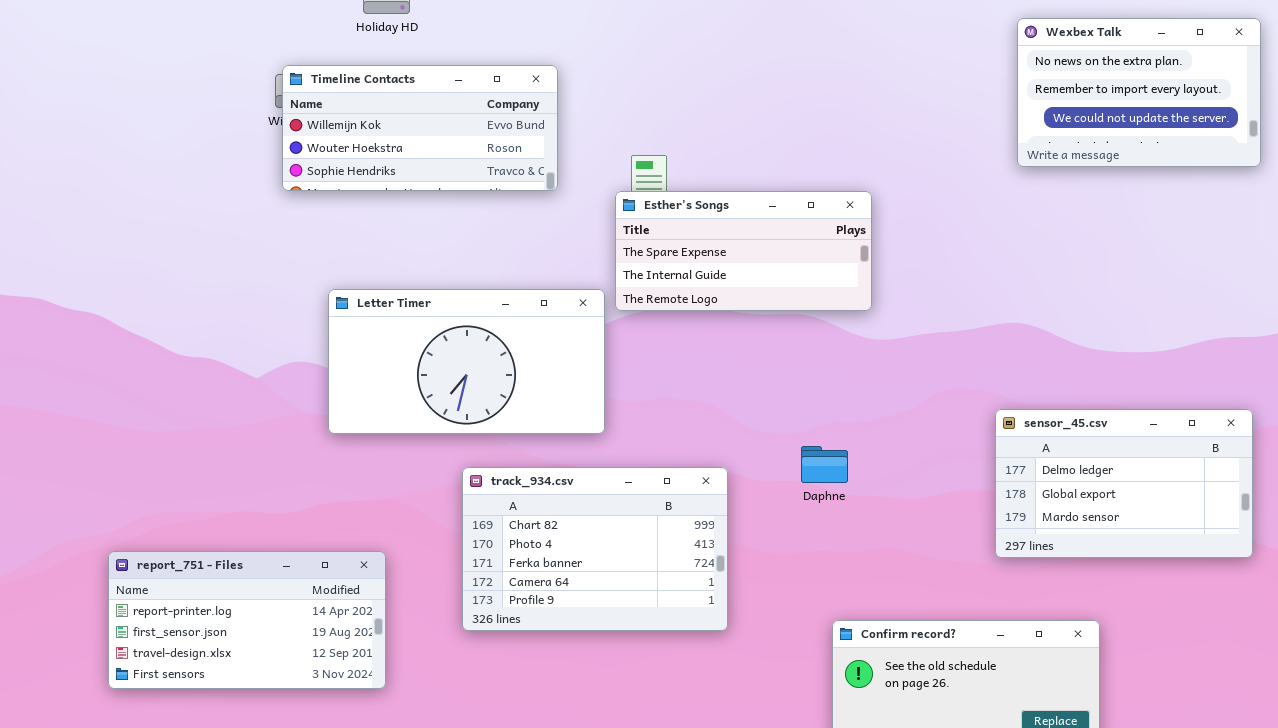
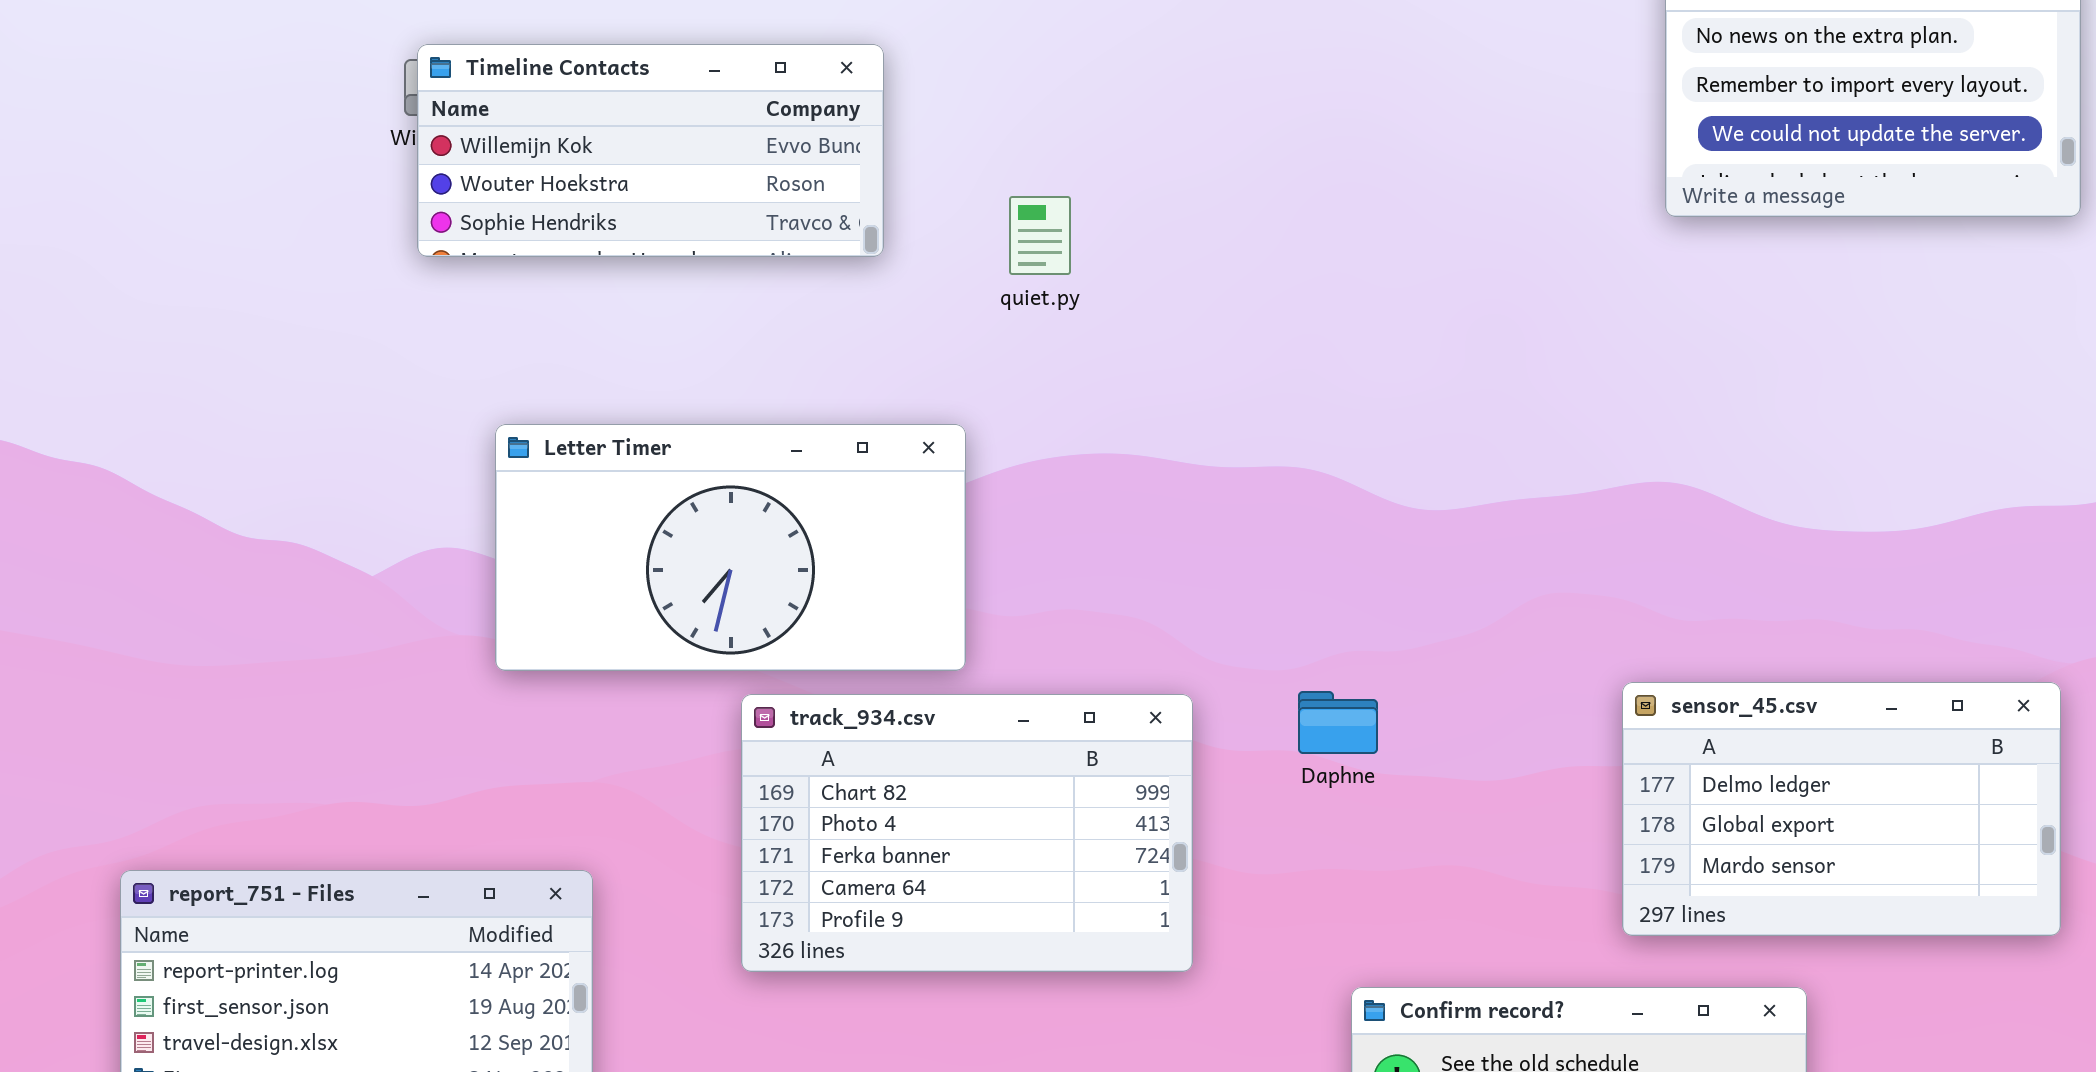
Esther's Songs: [615,191,872,311] -> none, closed
sensor_45.csv: [995,409,1253,558] -> [1622,682,2061,936], moved
track_934.csv: [462,467,728,631] -> [741,694,1193,972], moved

